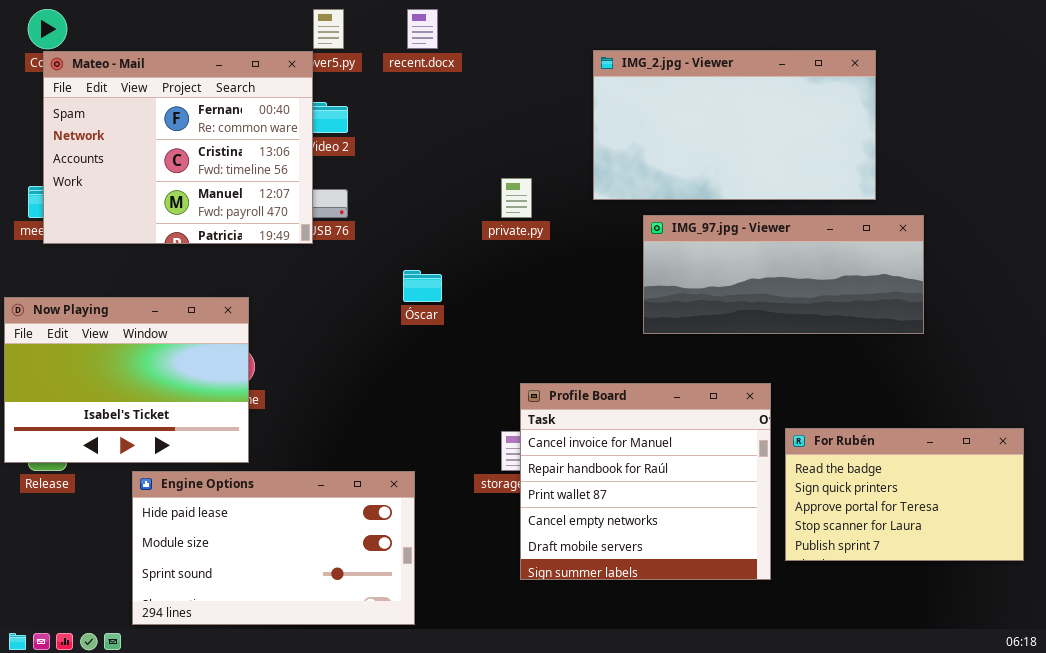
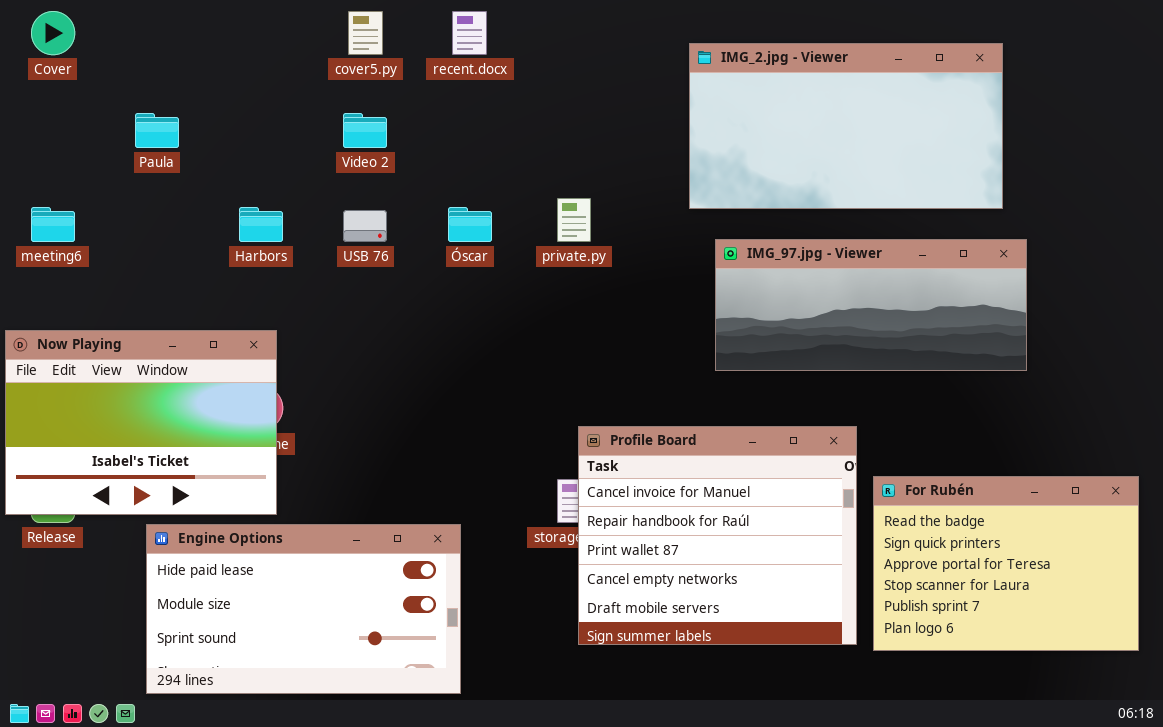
IMG_2.jpg - Viewer: [593,50,876,200] -> [689,43,1003,209], moved
Mateo - Mail: [43,51,313,244] -> none, closed
Óscar: [403,270,442,302] -> [448,207,492,242], moved
For Rubén: [785,428,1024,561] -> [873,476,1139,651], resized

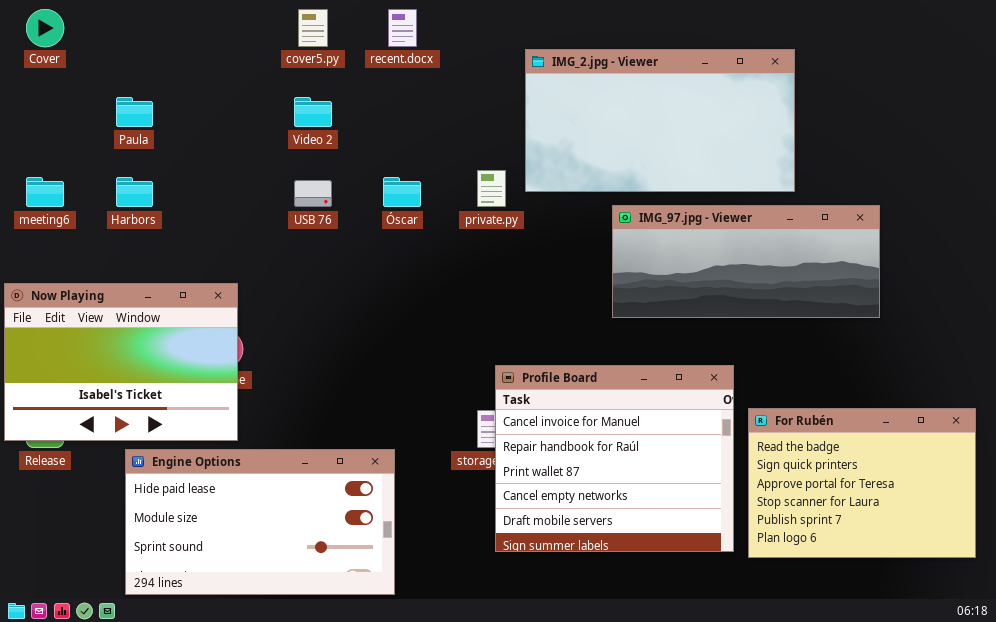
IMG_2.jpg - Viewer: [689,43,1003,209] -> [525,49,795,192], moved
Harbors: [239,207,283,242] -> [116,177,153,207], moved

